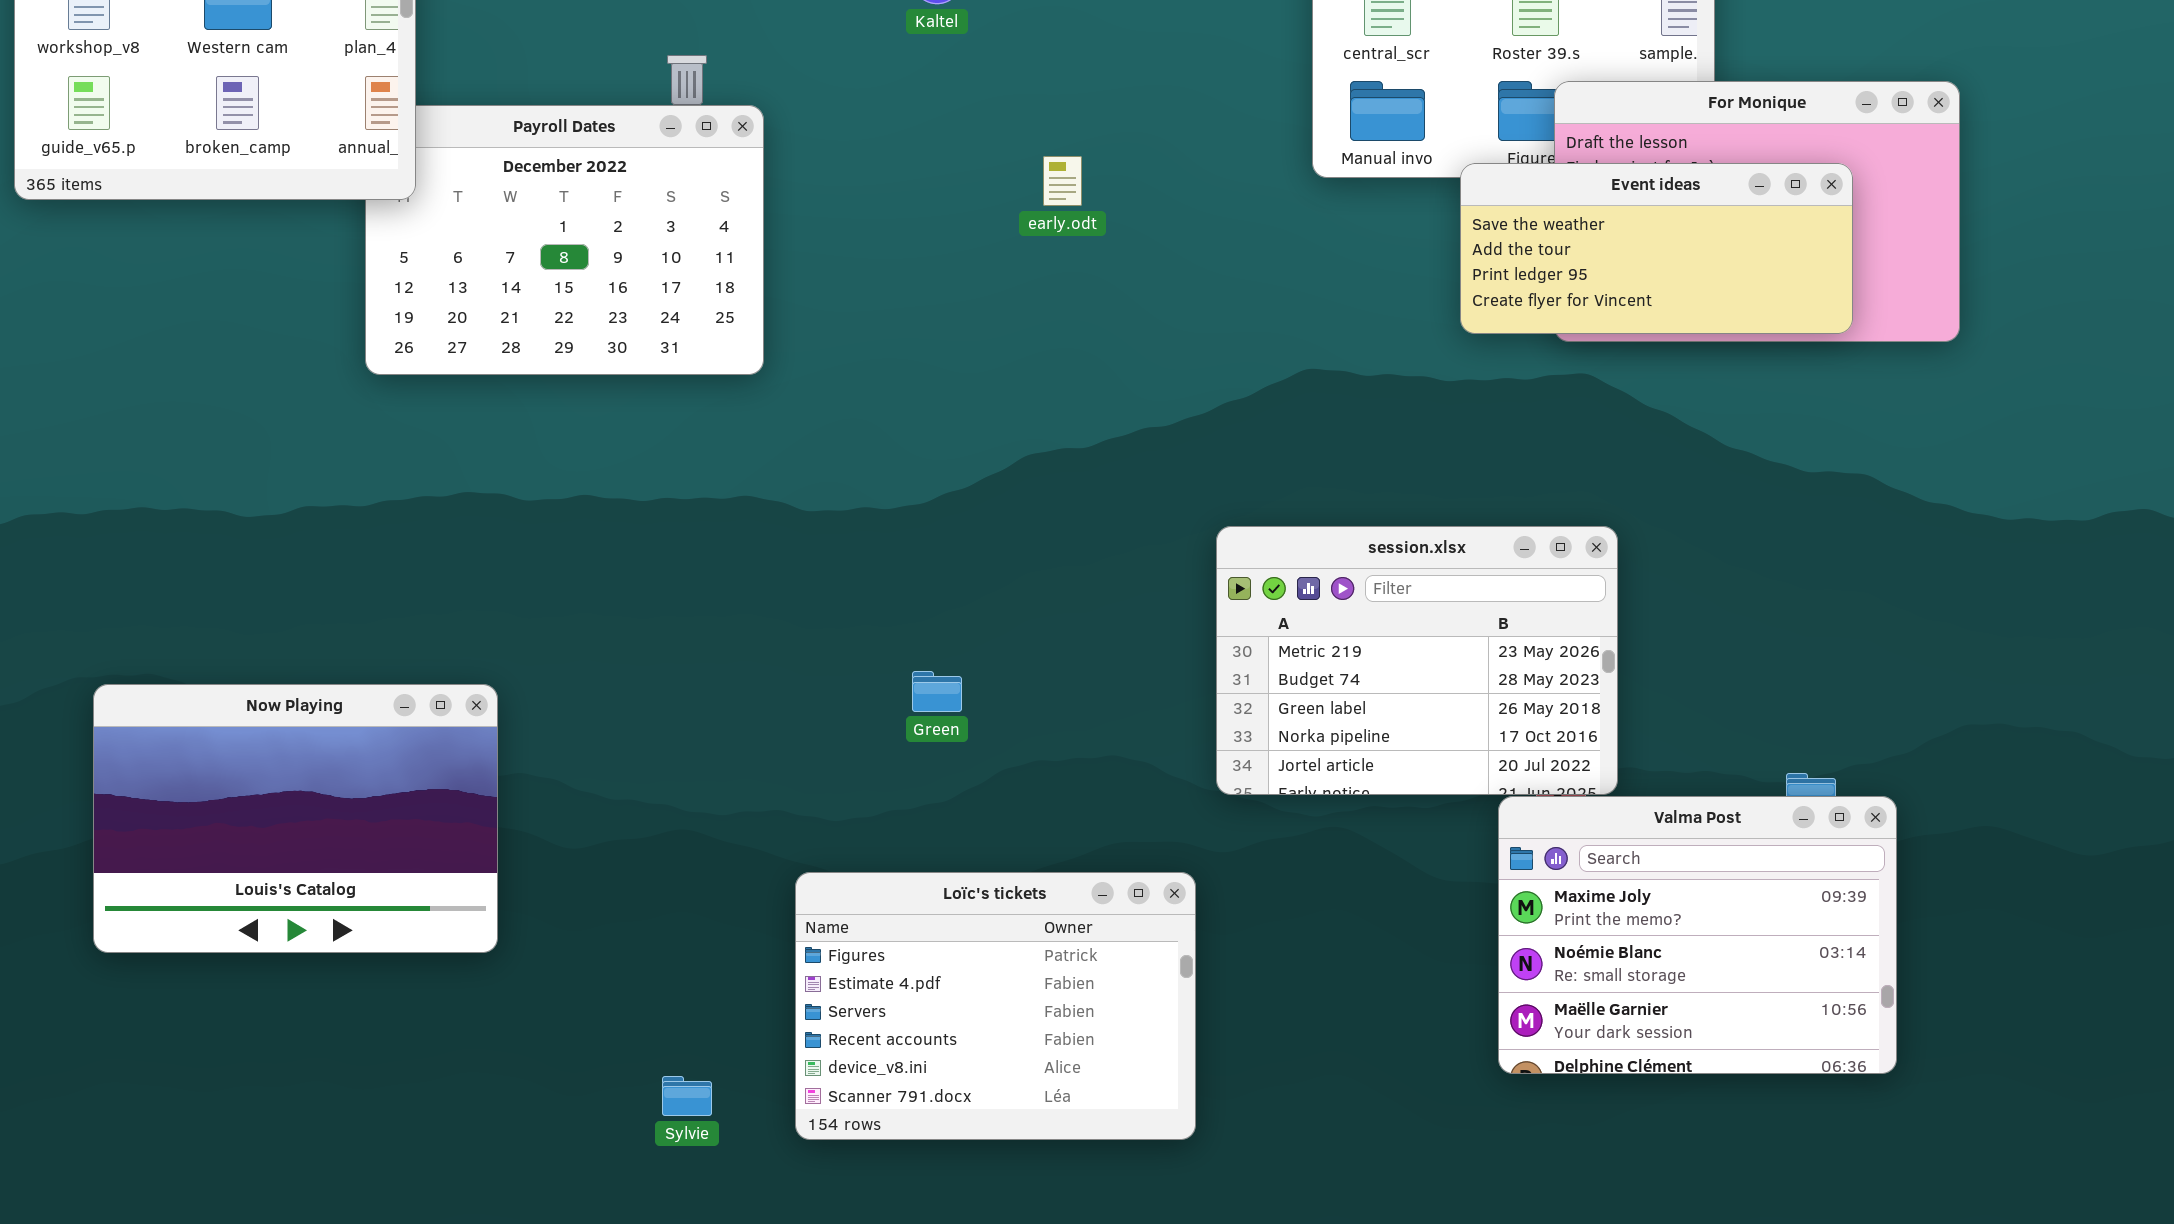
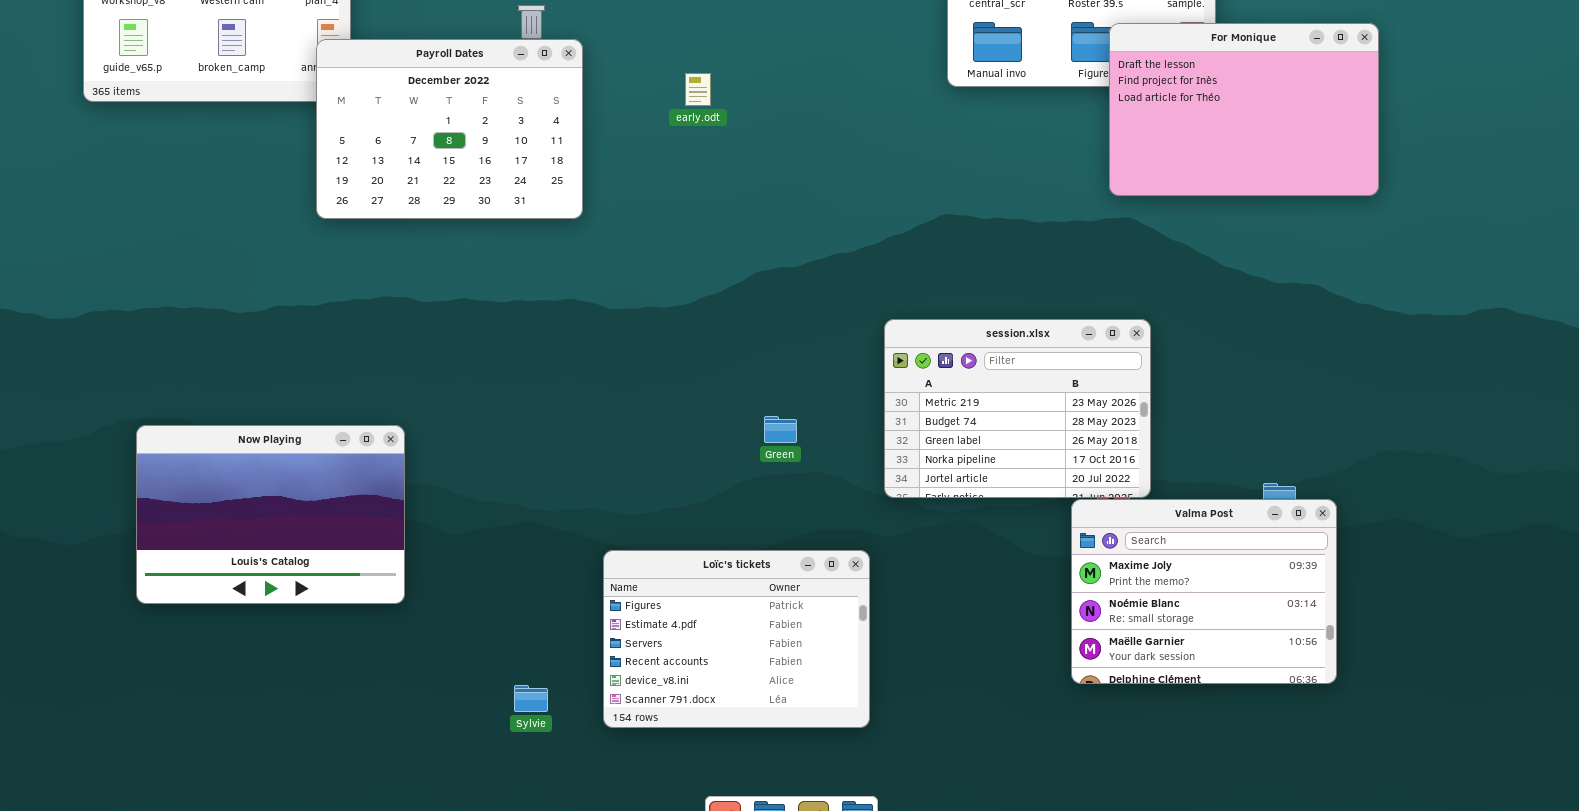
Payroll Dates: [365,105,764,375] -> [316,39,583,219], raised
early.odt: [1043,156,1082,206] -> [685,73,711,106], moved
Event ideas: [1460,163,1853,334] -> none, closed
Green: [912,671,962,712] -> [764,416,797,443], moved

